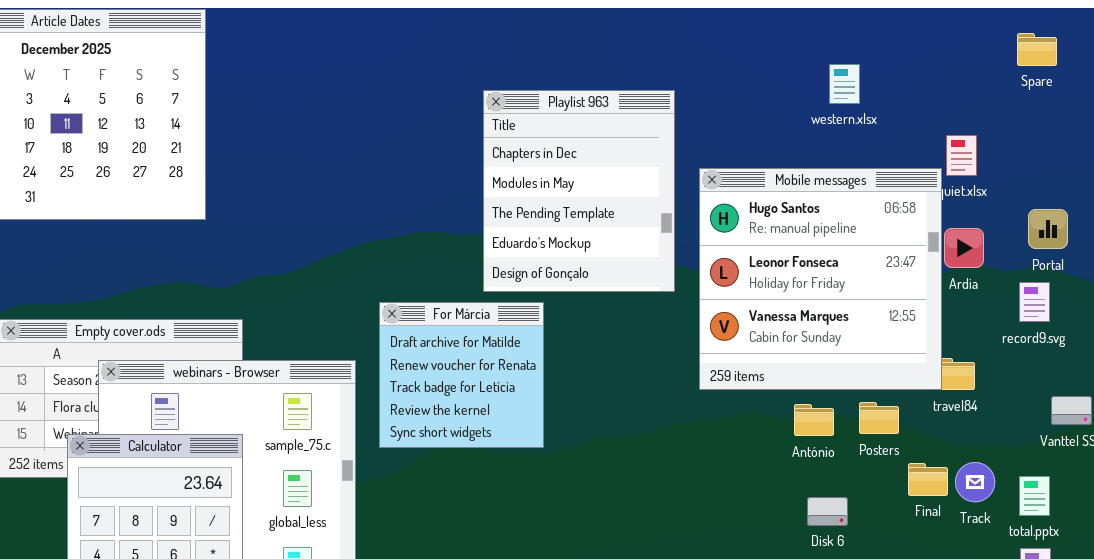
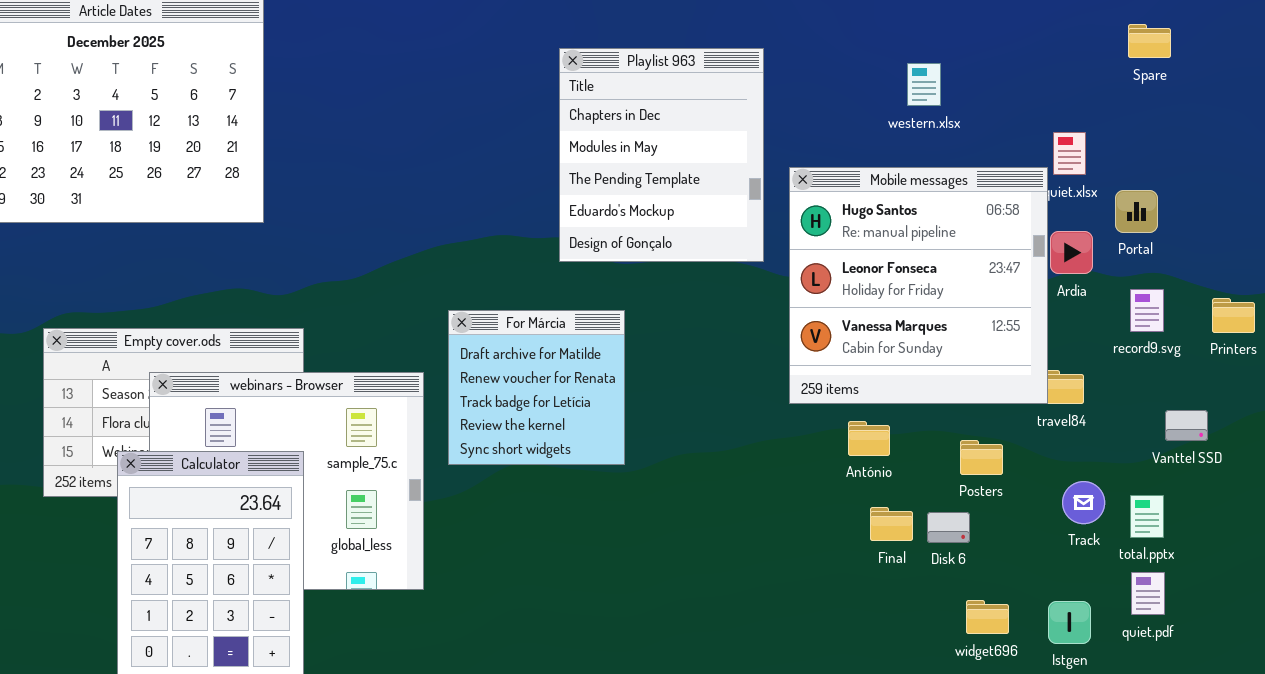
western.xlsx: [829,64,860,104] -> [907,63,941,106], moved
Playlist 963: [483,90,675,292] -> [559,48,764,262], moved
Portal: [1028,209,1068,249] -> [1115,190,1158,233], moved
Posters: [859,402,899,434] -> [960,440,1003,475], moved
António: [794,404,834,436] -> [848,421,890,456], moved
Final: [908,463,948,496] -> [870,507,913,541], moved
Disk 6: [807,497,848,526] -> [927,512,970,543], moved

